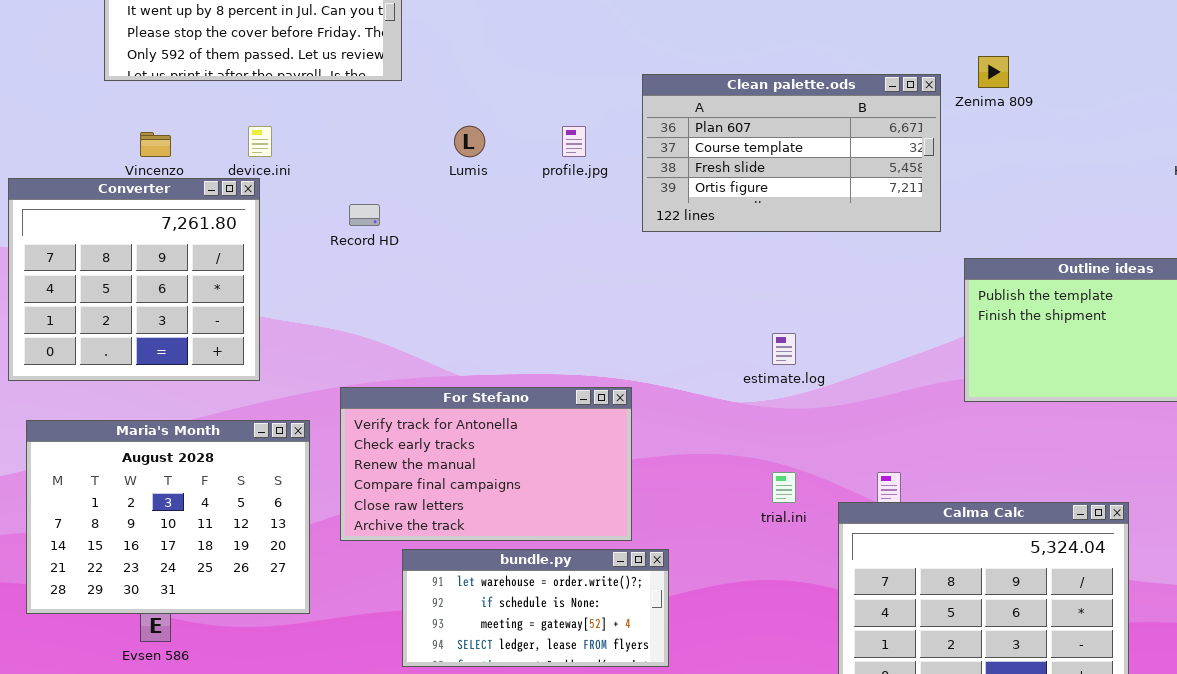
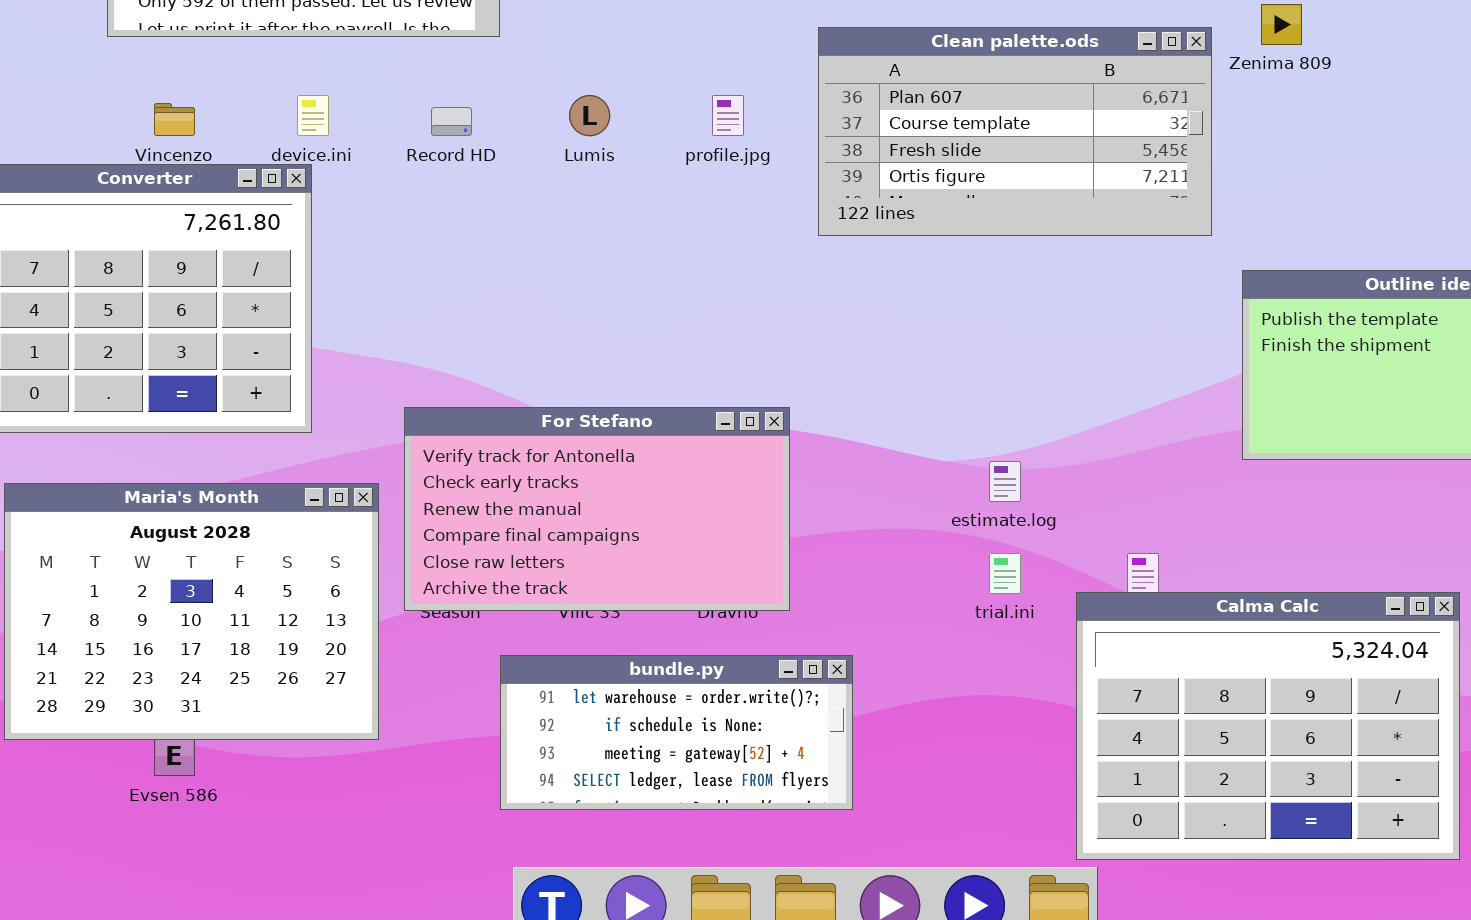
Record HD: [349,204,380,226] -> [431,107,472,136], moved
estimate.log: [772,333,796,365] -> [989,461,1021,502], moved
For Stefano: [340,387,632,541] -> [404,407,790,611], moved

